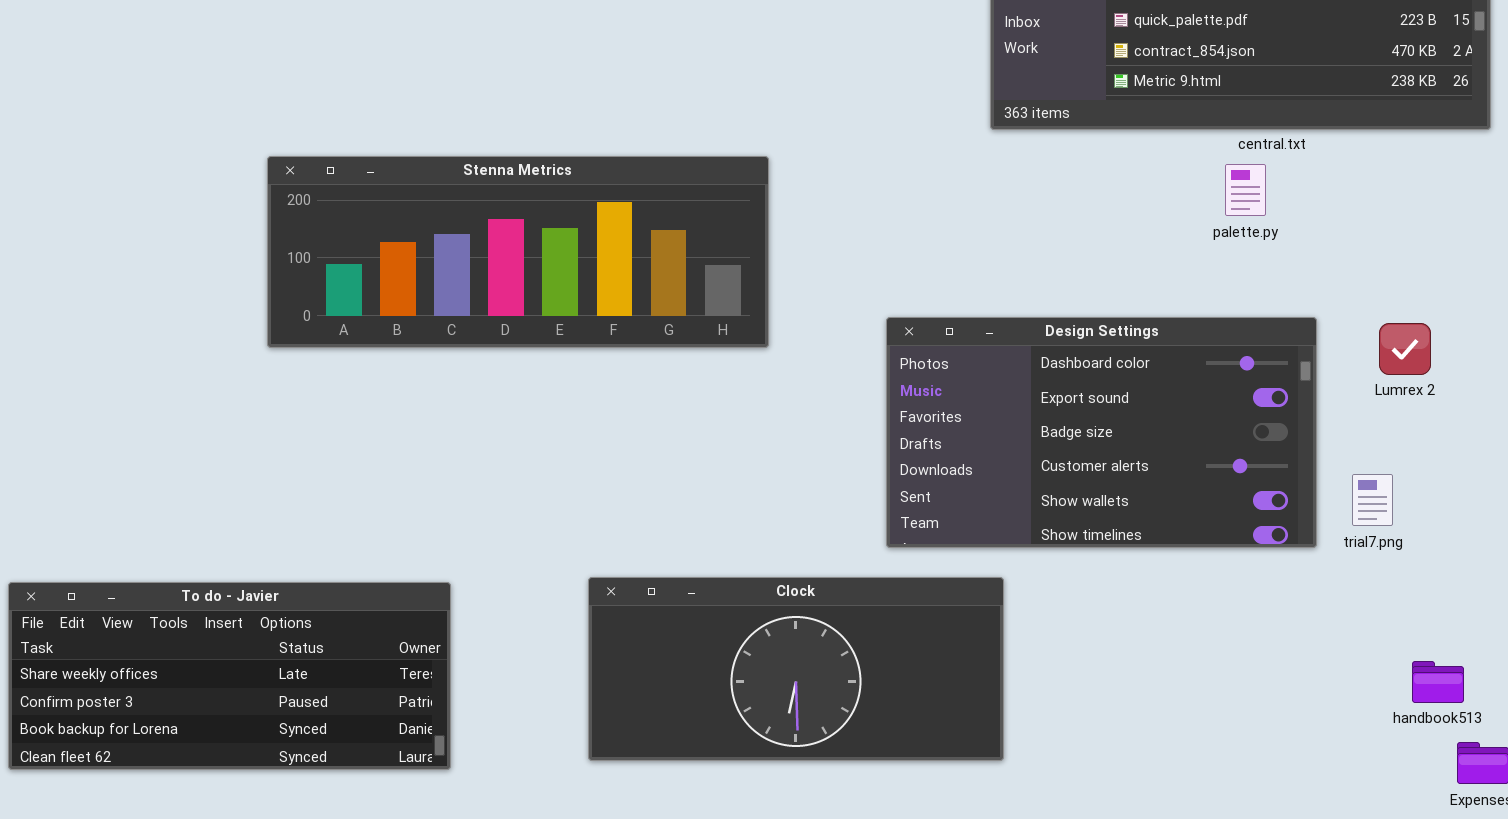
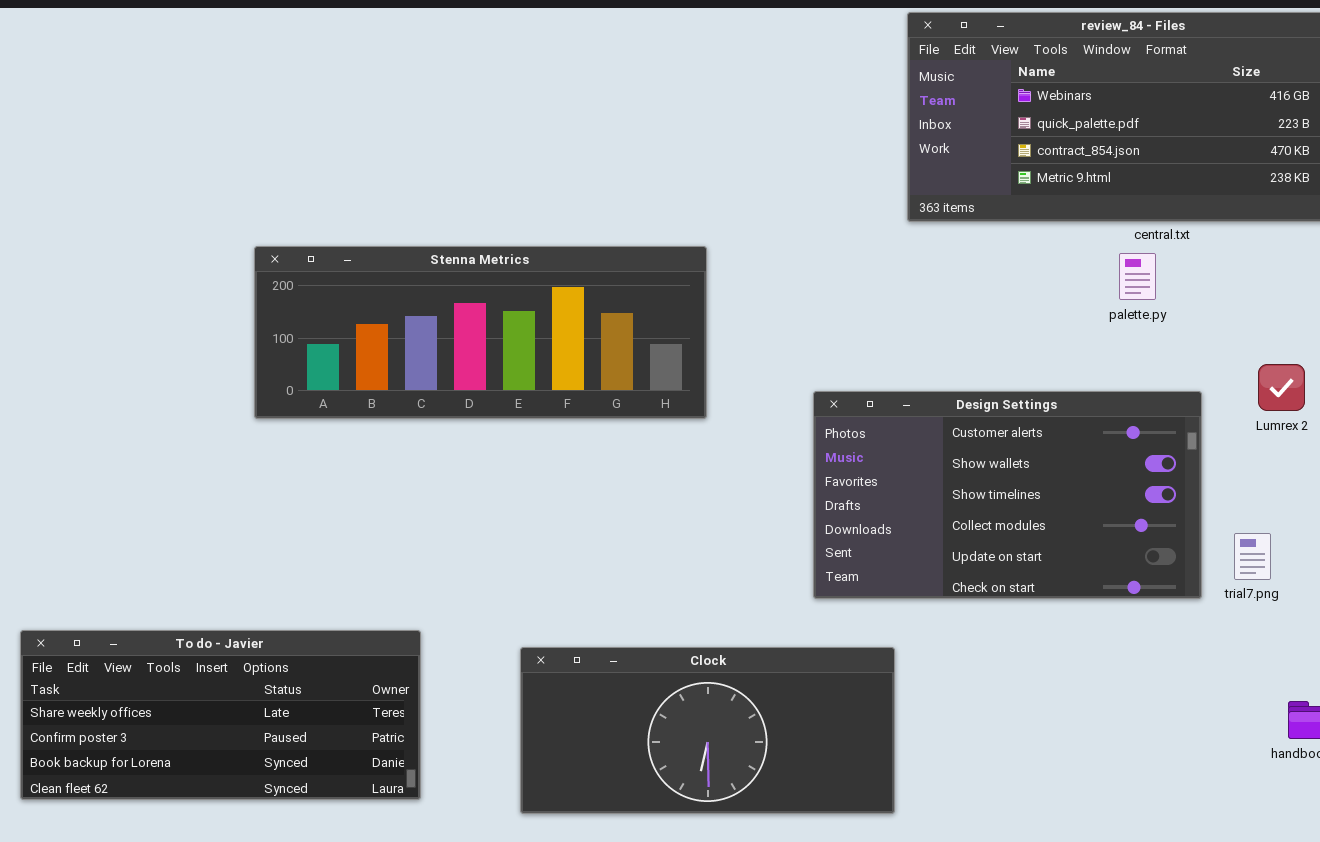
Design Settings: [886,317,1317,548] -> [813,391,1202,599], scrolled down 3 rows
Lumrex 2: [1379,323,1431,375] -> [1258,364,1305,411], moved
Clock: [588,577,1004,761] -> [520,647,895,814], moved

